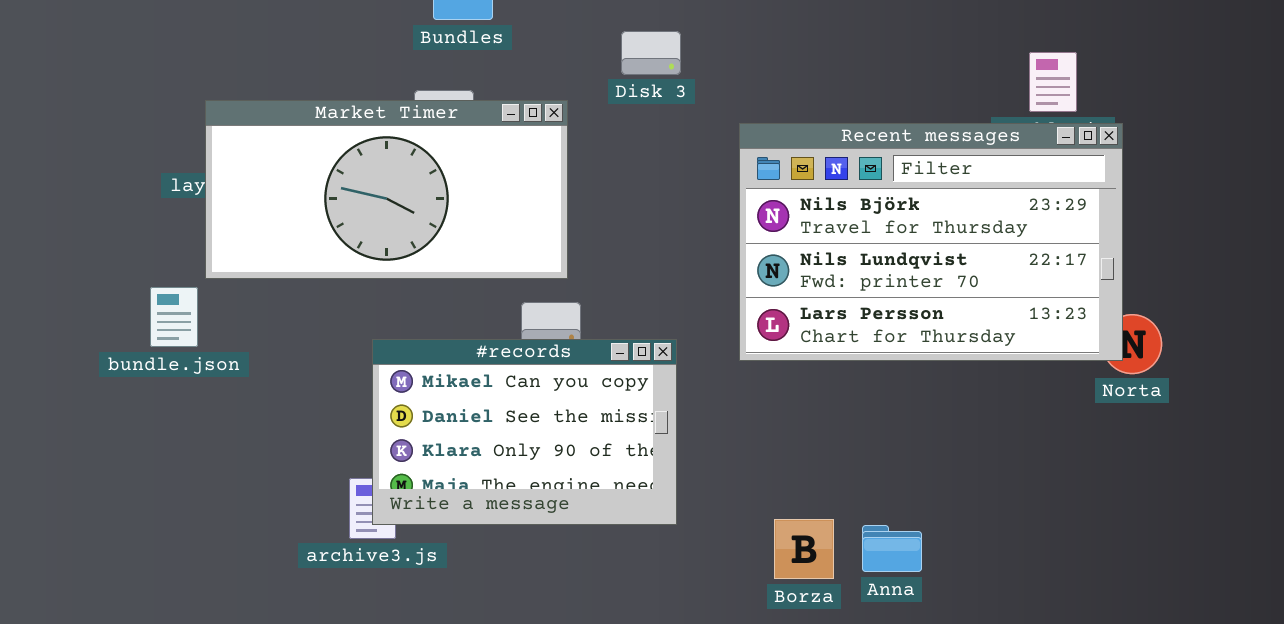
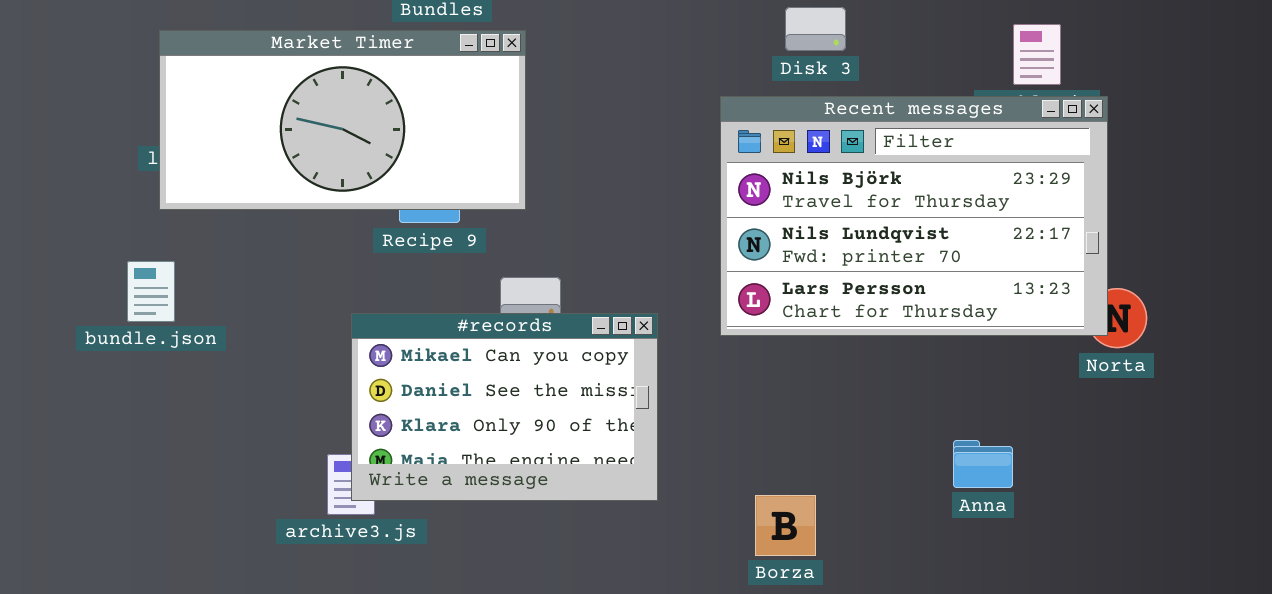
Disk 3: [621,31,681,75] -> [785,7,846,51], moved
Market Timer: [205,100,568,279] -> [159,30,526,210], moved
Anna: [862,525,922,572] -> [953,440,1013,488], moved

